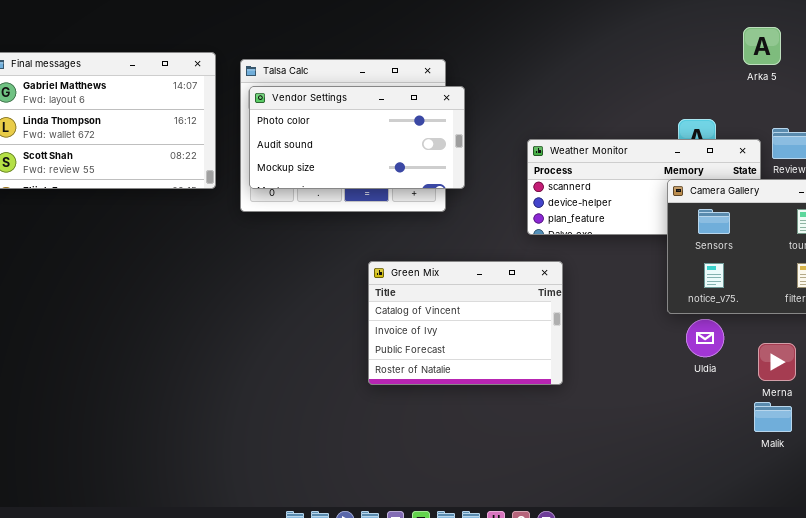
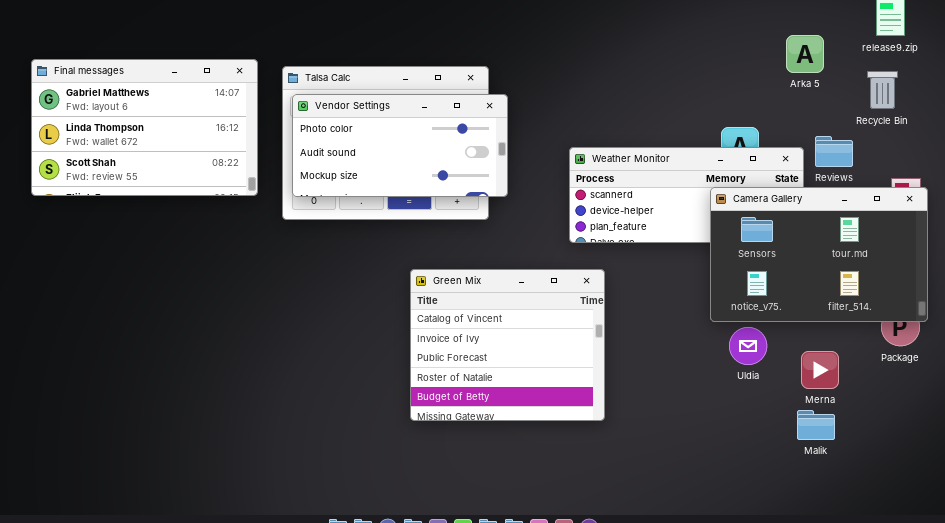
Green Mix: [368,261,563,385] -> [410,269,605,421], resized

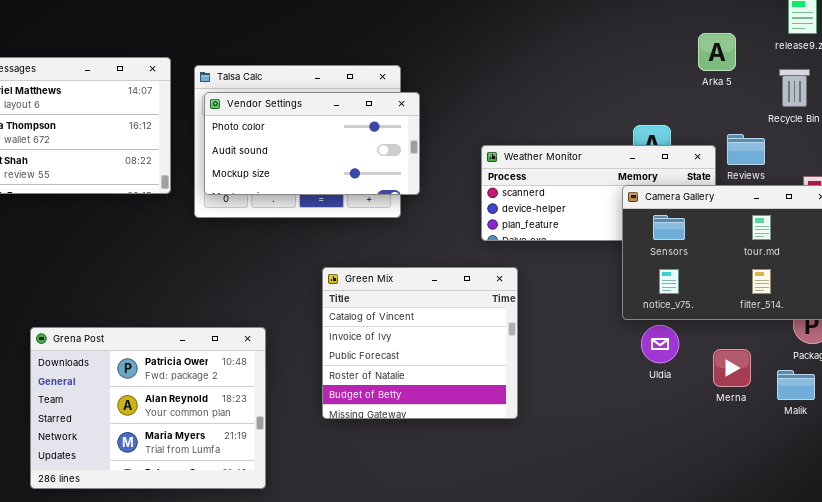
Grena Post: none -> [30,327,266,489], opened
Malik: [797,410,835,440] -> [777,370,815,400], moved

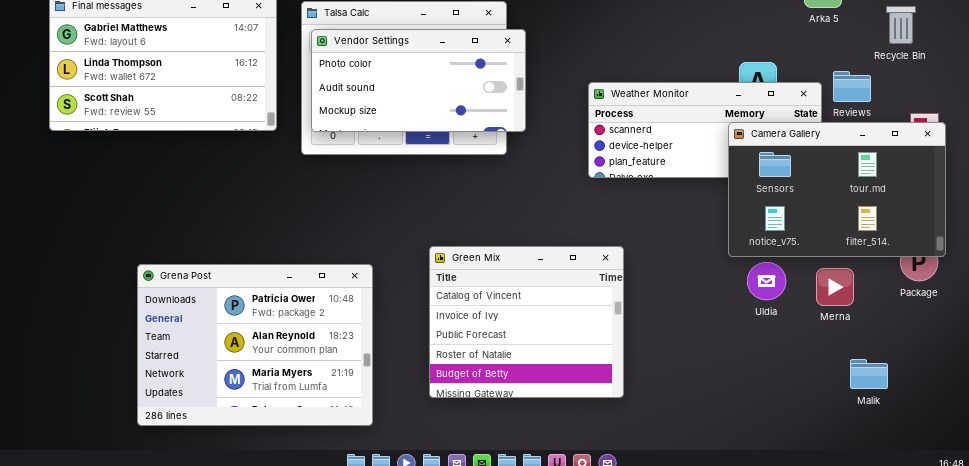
Green Mix: [322,267,518,419] -> [429,246,624,398], moved
Merna: [713,349,751,387] -> [816,268,854,306], moved
Malik: [777,370,815,400] -> [850,359,888,389], moved

